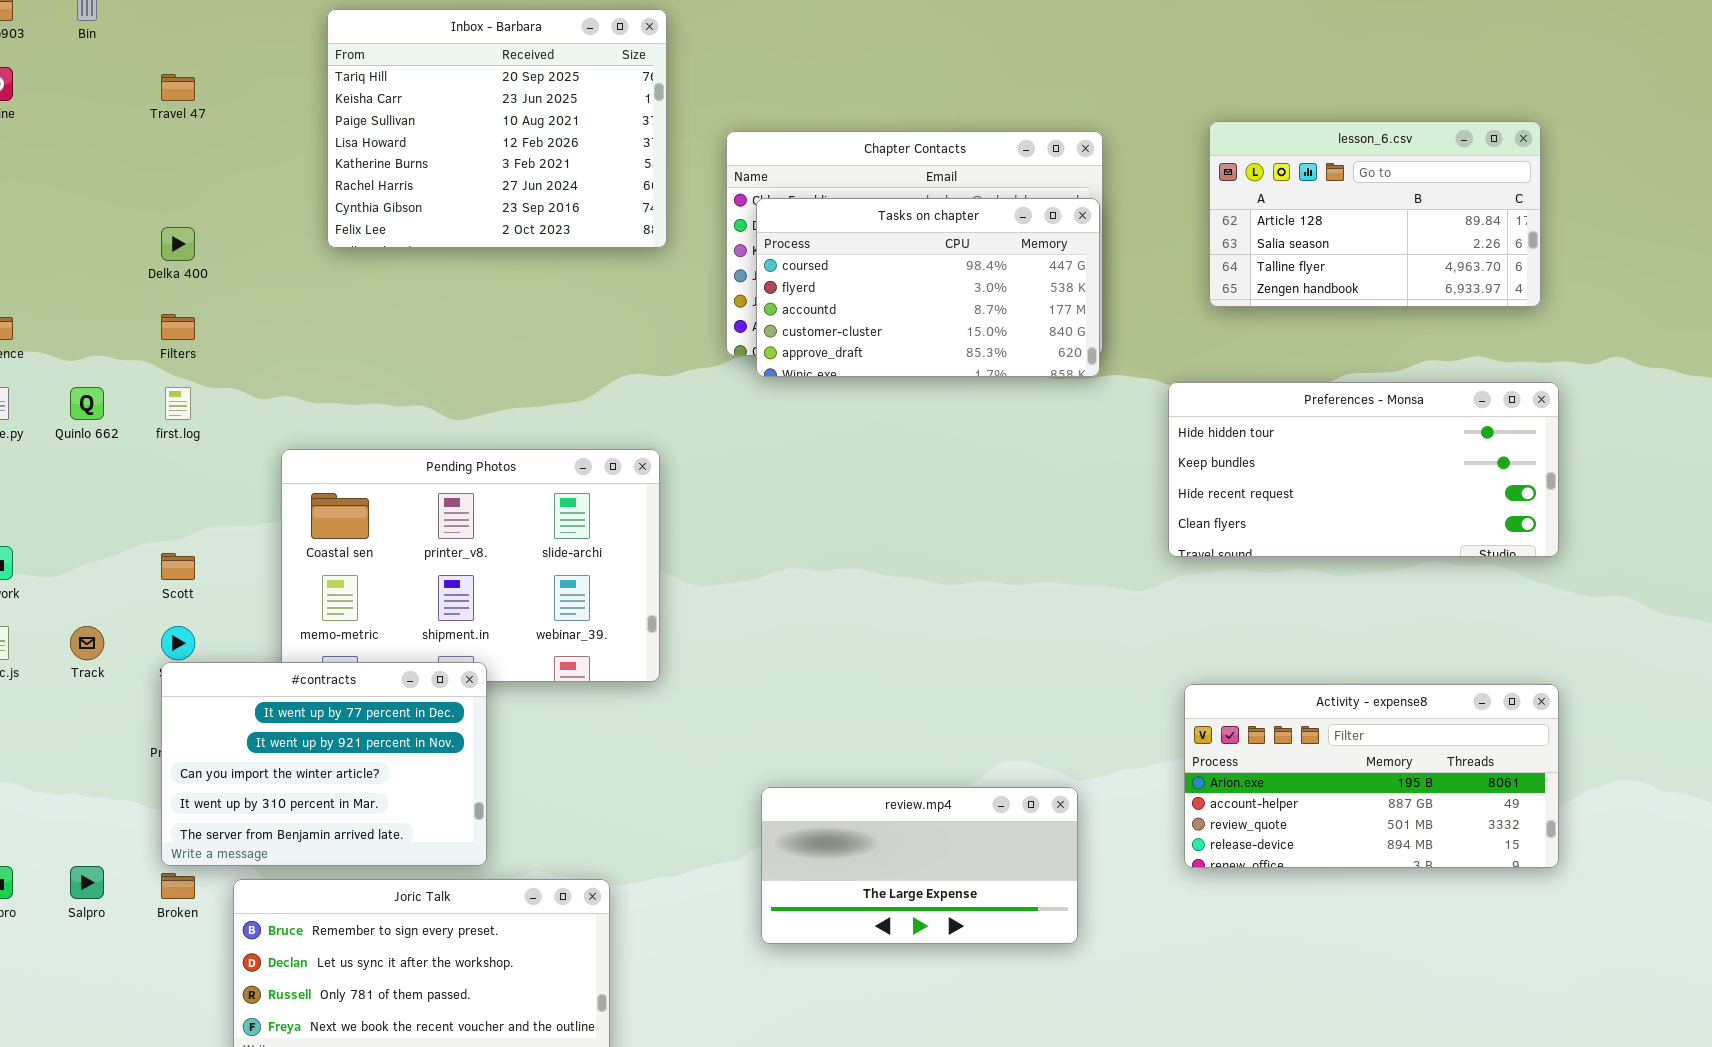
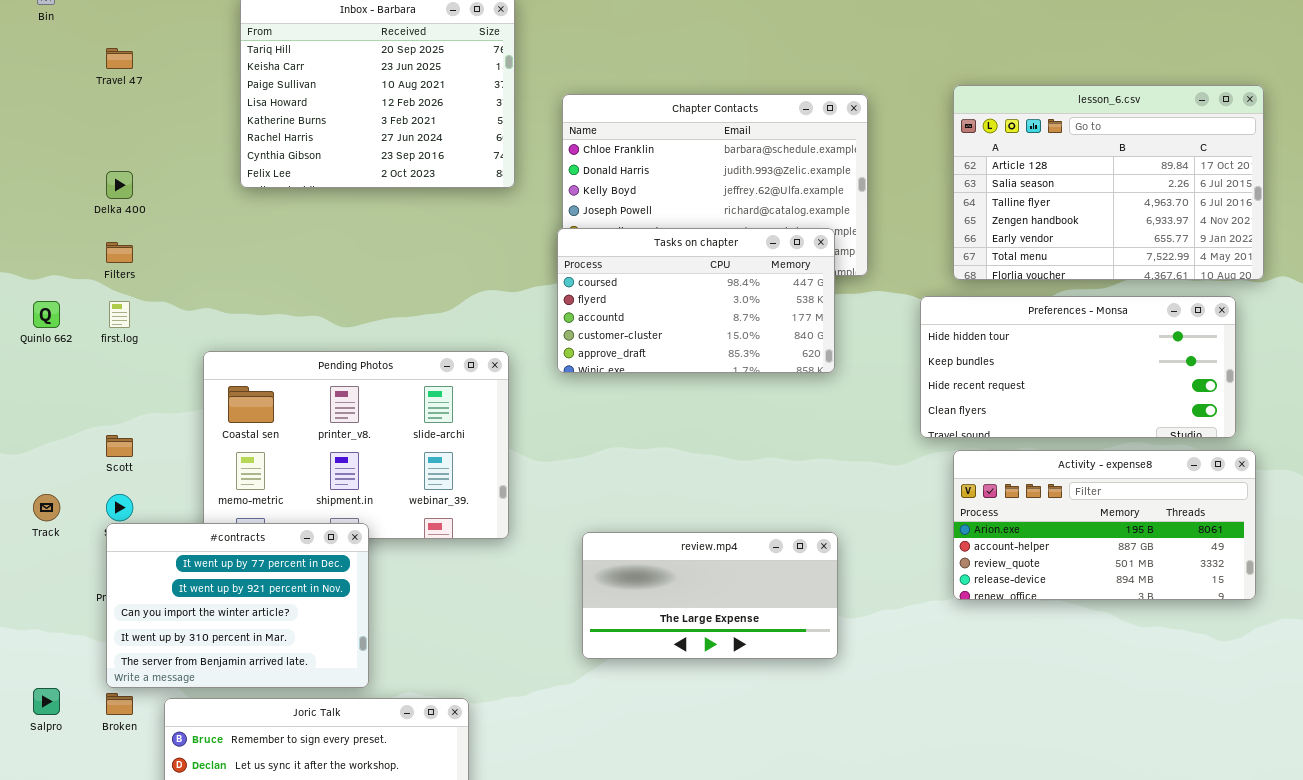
lesson_6.csv: [1209,121,1541,307] -> [953,85,1264,280], resized
Tasks on chapter: [756,198,1100,377] -> [557,228,835,373], moved
Activity - expense8: [1184,684,1559,868] -> [953,450,1256,600], moved
review.mp4: [761,787,1078,944] -> [582,532,838,659], moved

